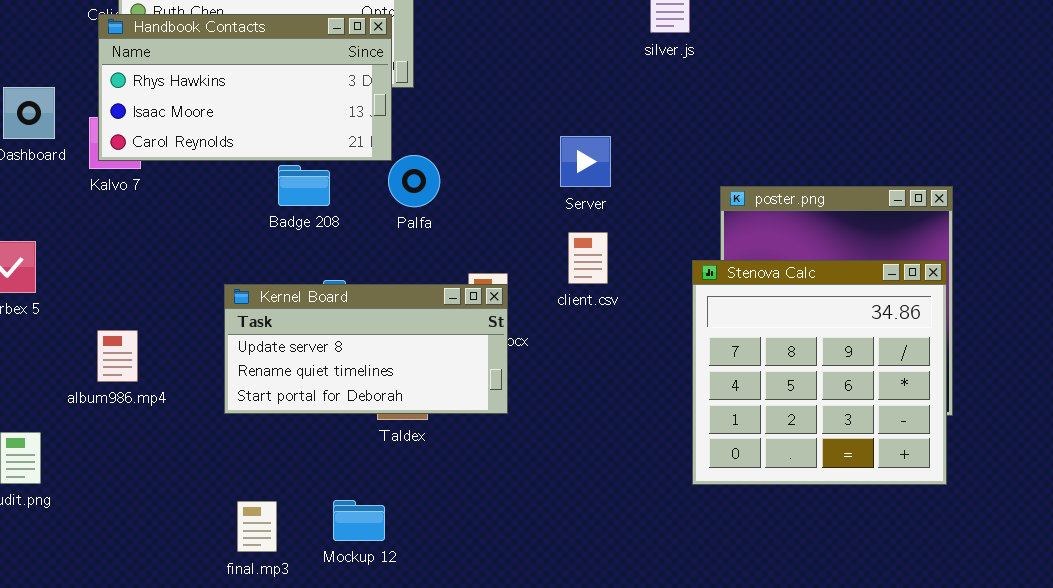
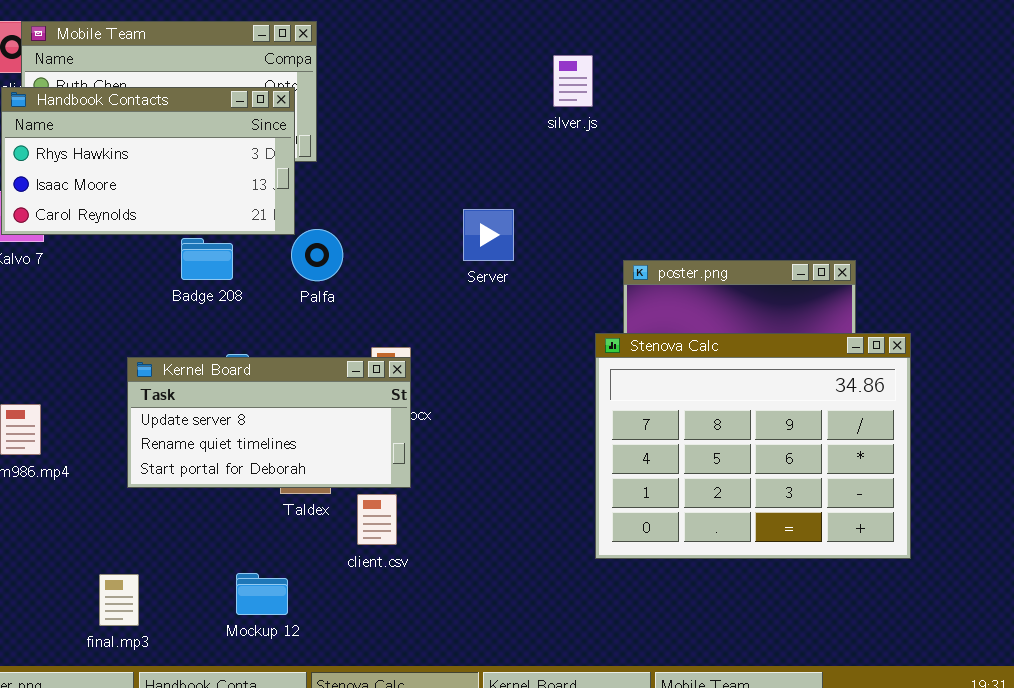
client.csv: [568,232,608,284] -> [357,494,397,545], moved
Stenova Calc: [692,260,947,485] -> [595,333,911,559], resized
final.mp3: [237,501,277,552] -> [99,574,139,626], moved

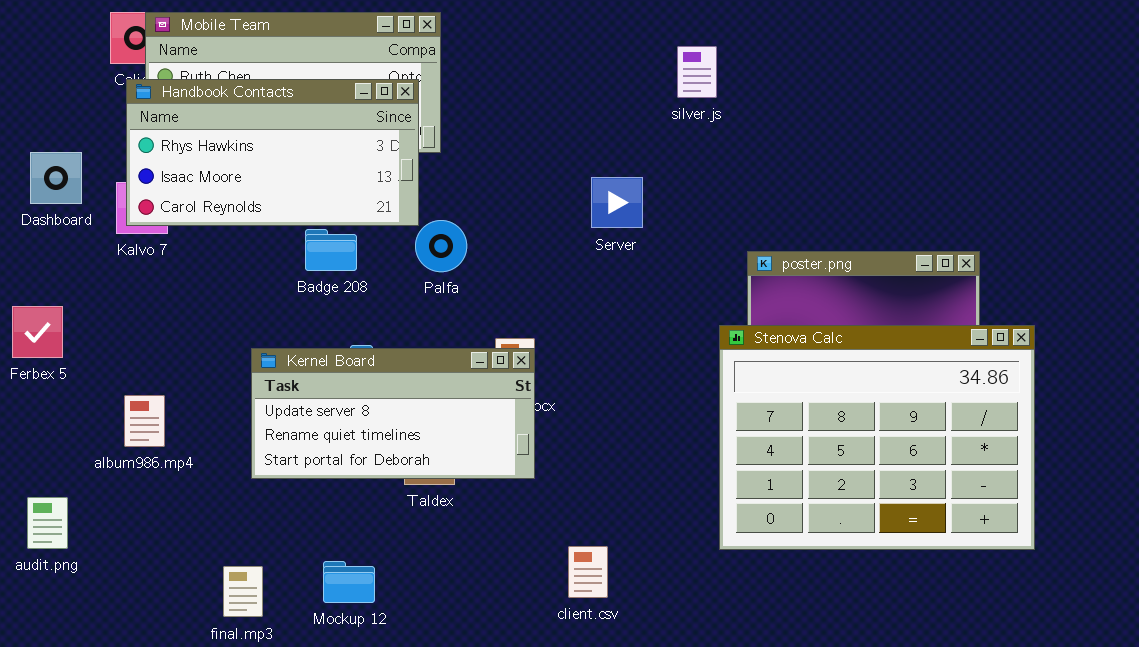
Server: [463,209,514,261] -> [591,177,643,228], moved
client.csv: [357,494,397,545] -> [568,546,608,598], moved
Mockup 12: [236,573,288,615] -> [323,561,375,603], moved

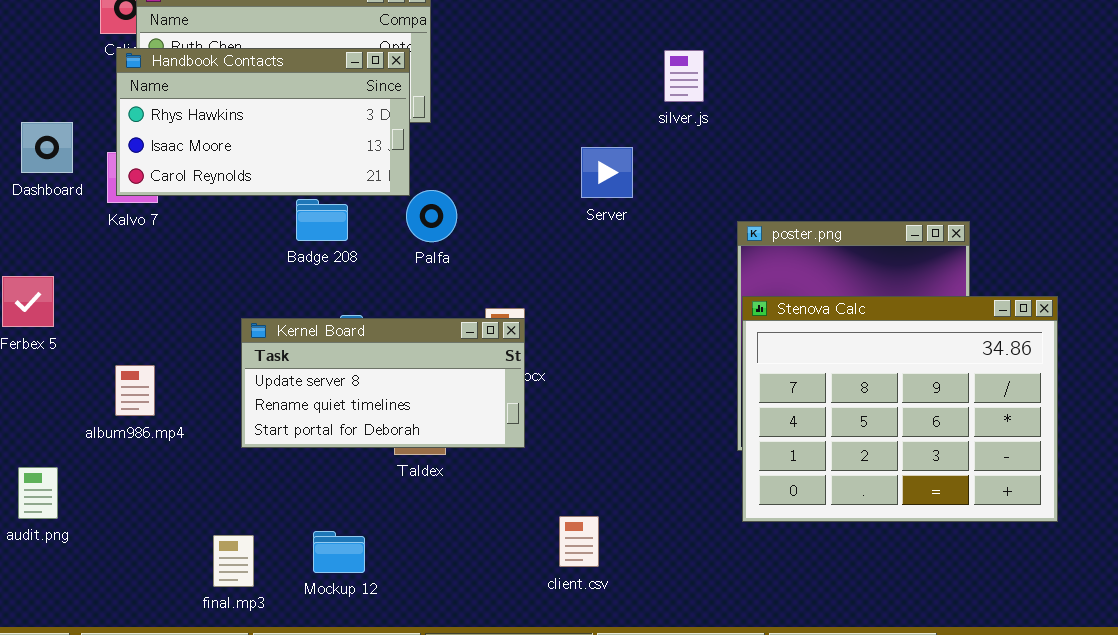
silver.js: [677,46,717,98] -> [664,50,704,102], moved
Stenova Calc: [719,325,1035,550] -> [742,296,1058,522], moved

